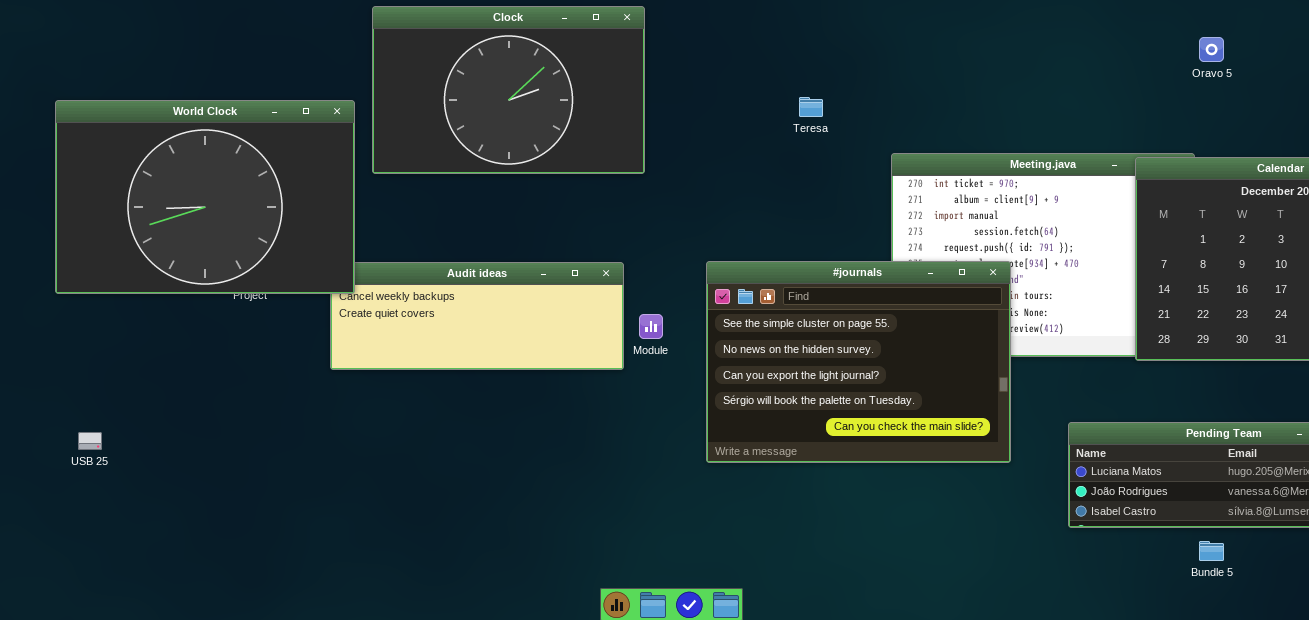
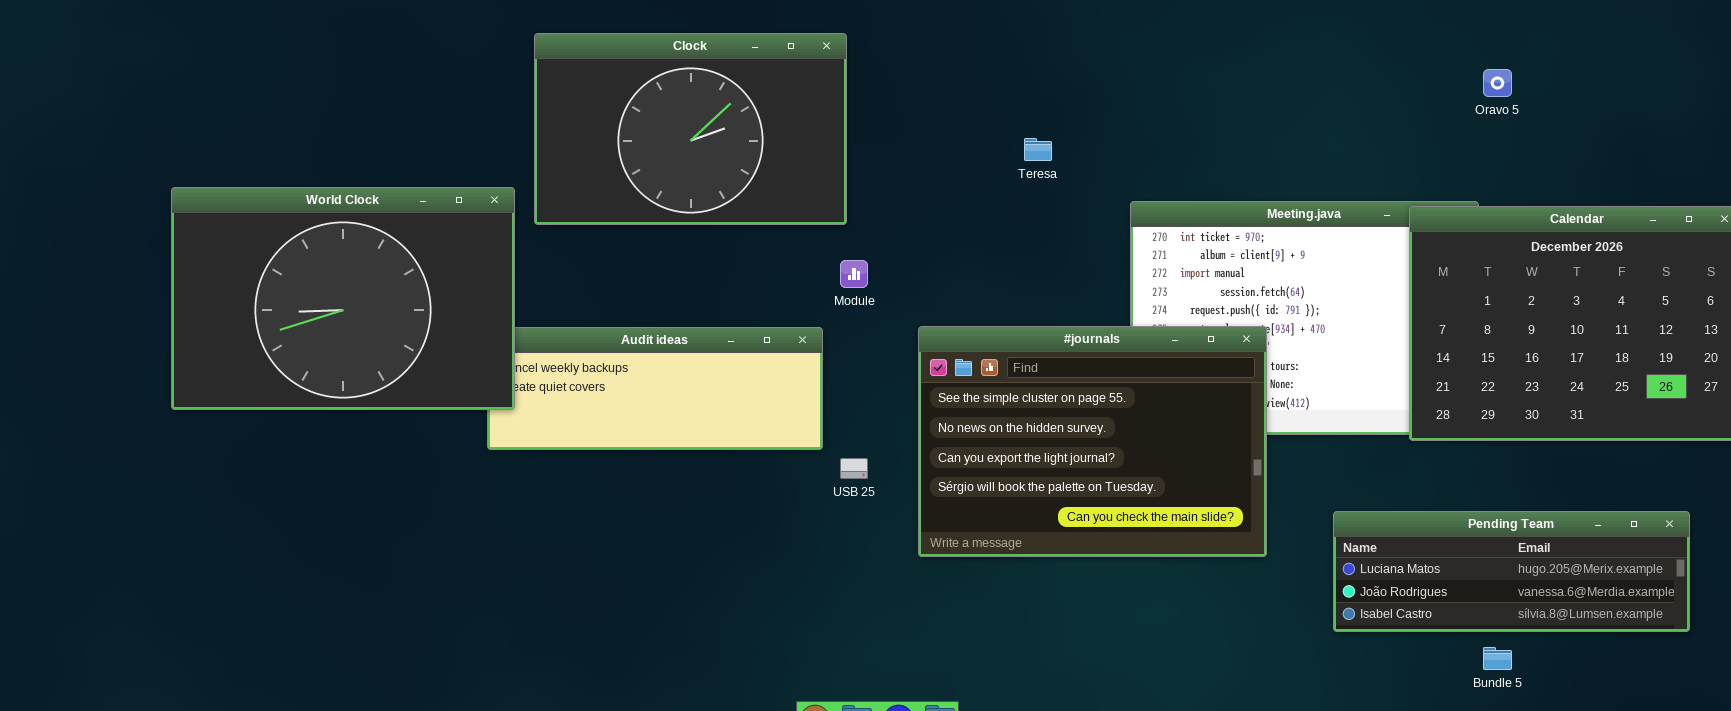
World Clock: [55,100,355,294] -> [171,187,515,410], moved
Module: [639,314,663,339] -> [840,260,868,288], moved
USB 25: [78,432,102,450] -> [840,458,868,479], moved

